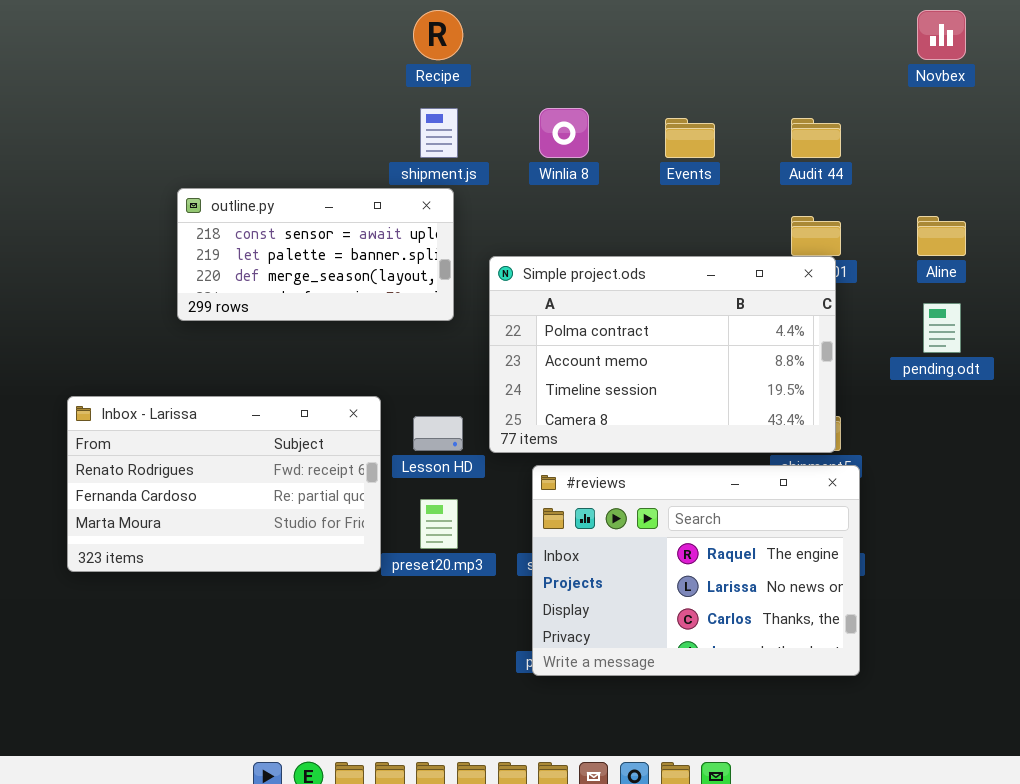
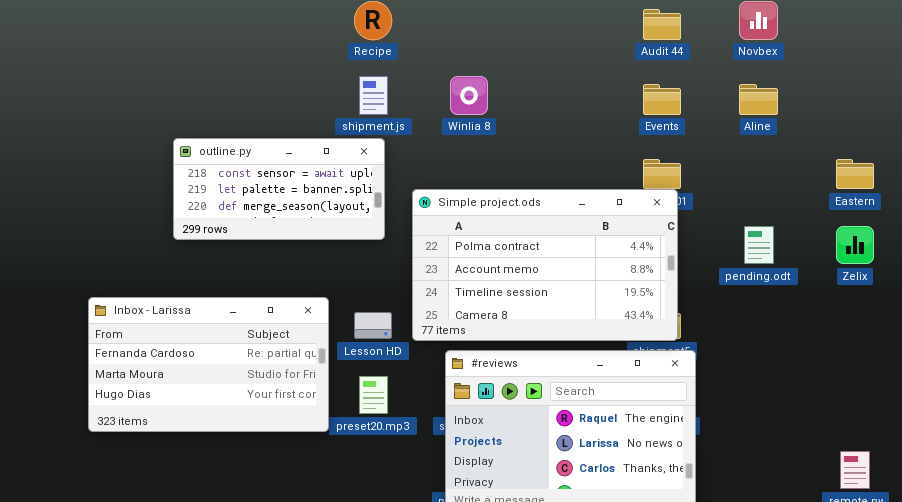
Events: [665,118,715,158] -> [643,84,681,115], moved
Audit 44: [791,118,841,158] -> [643,9,681,40], moved
Aline: [917,216,966,256] -> [739,84,778,115], moved
Inbox - Larissa: [67,396,381,572] -> [88,297,329,432], scrolled down 1 row

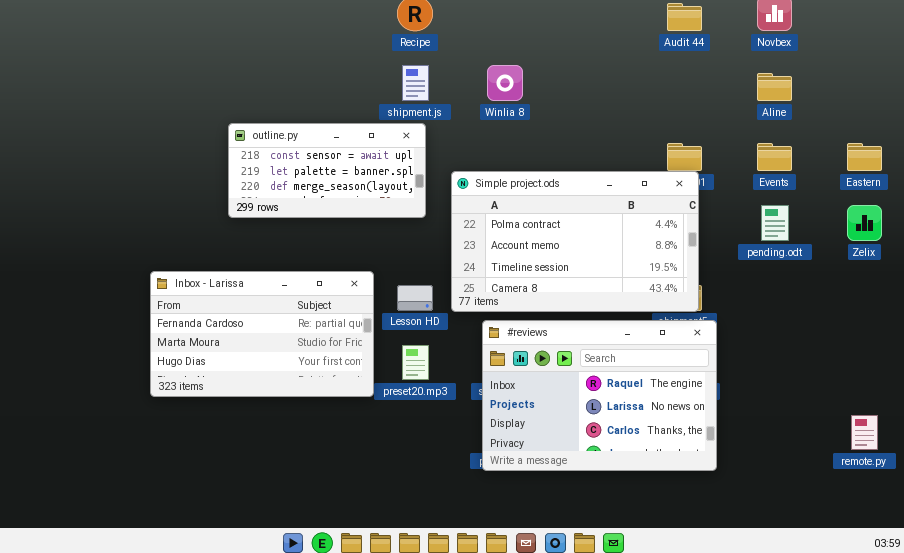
Events: [643,84,681,115] -> [757,143,792,171], moved

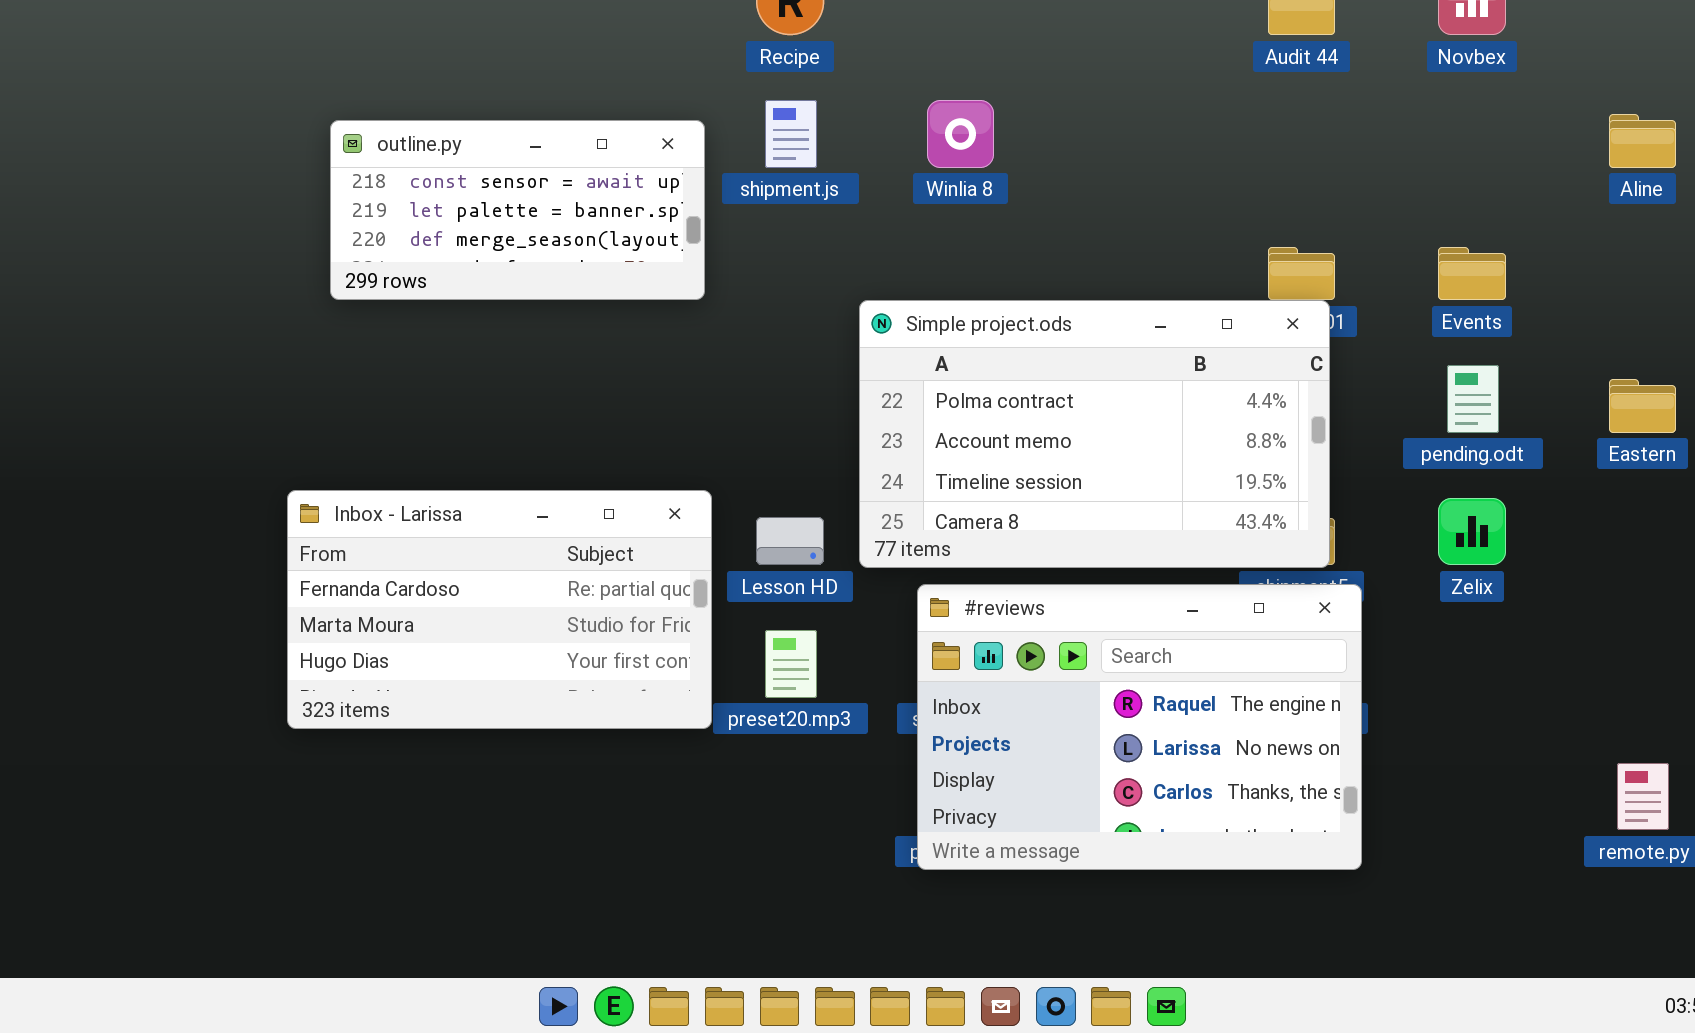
Aline: [757,73,792,101] -> [1609,114,1676,168], moved
outline.py: [228,123,426,218] -> [330,120,705,300], moved
Eastern: [847,143,882,171] -> [1609,379,1676,433], moved
Zelix: [847,205,882,241] -> [1438,498,1506,565], moved

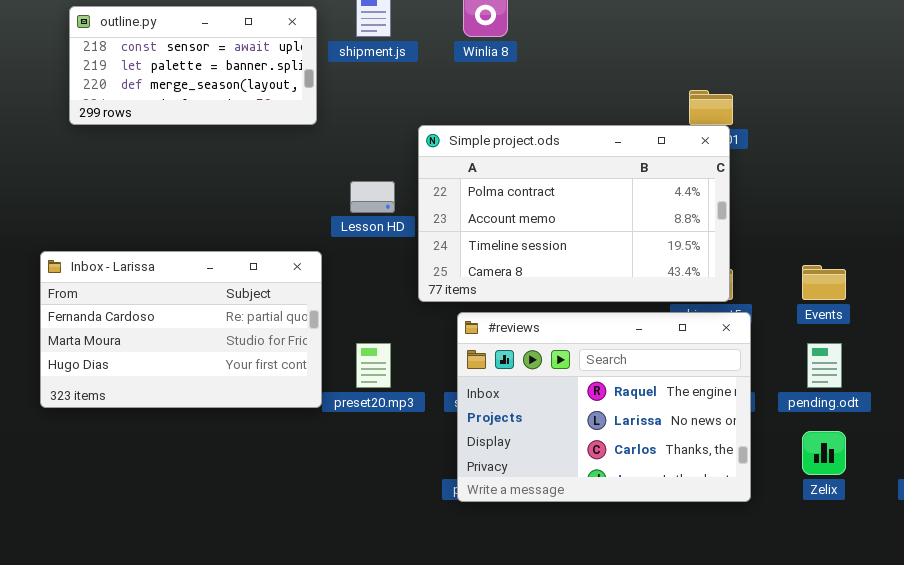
Events: [1438,247,1506,300] -> [802,265,846,300], moved
pending.odt: [1447,365,1499,433] -> [807,343,842,388], moved
Zelix: [1438,498,1506,565] -> [802,431,846,475], moved
Lesson HD: [756,517,824,565] -> [350,181,395,213], moved

